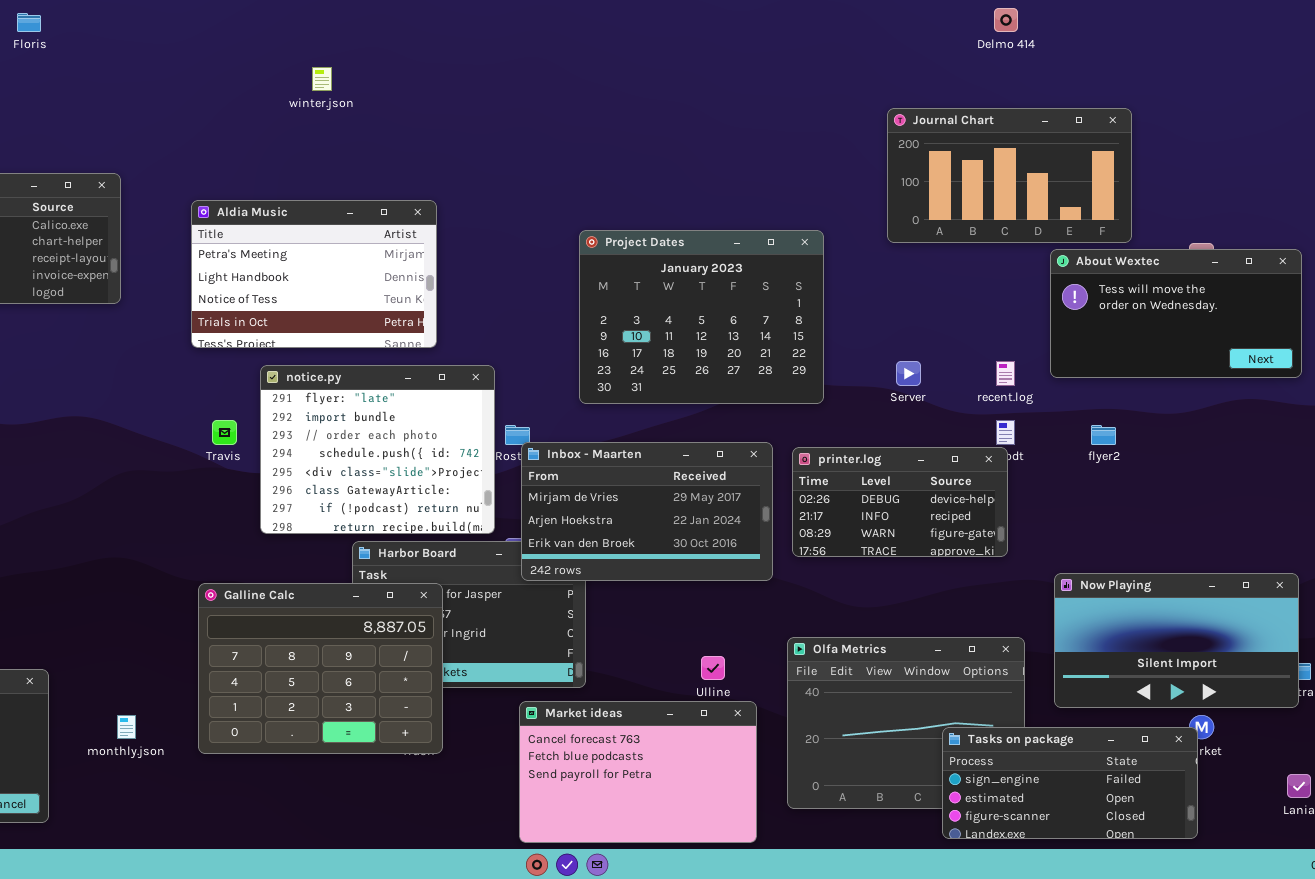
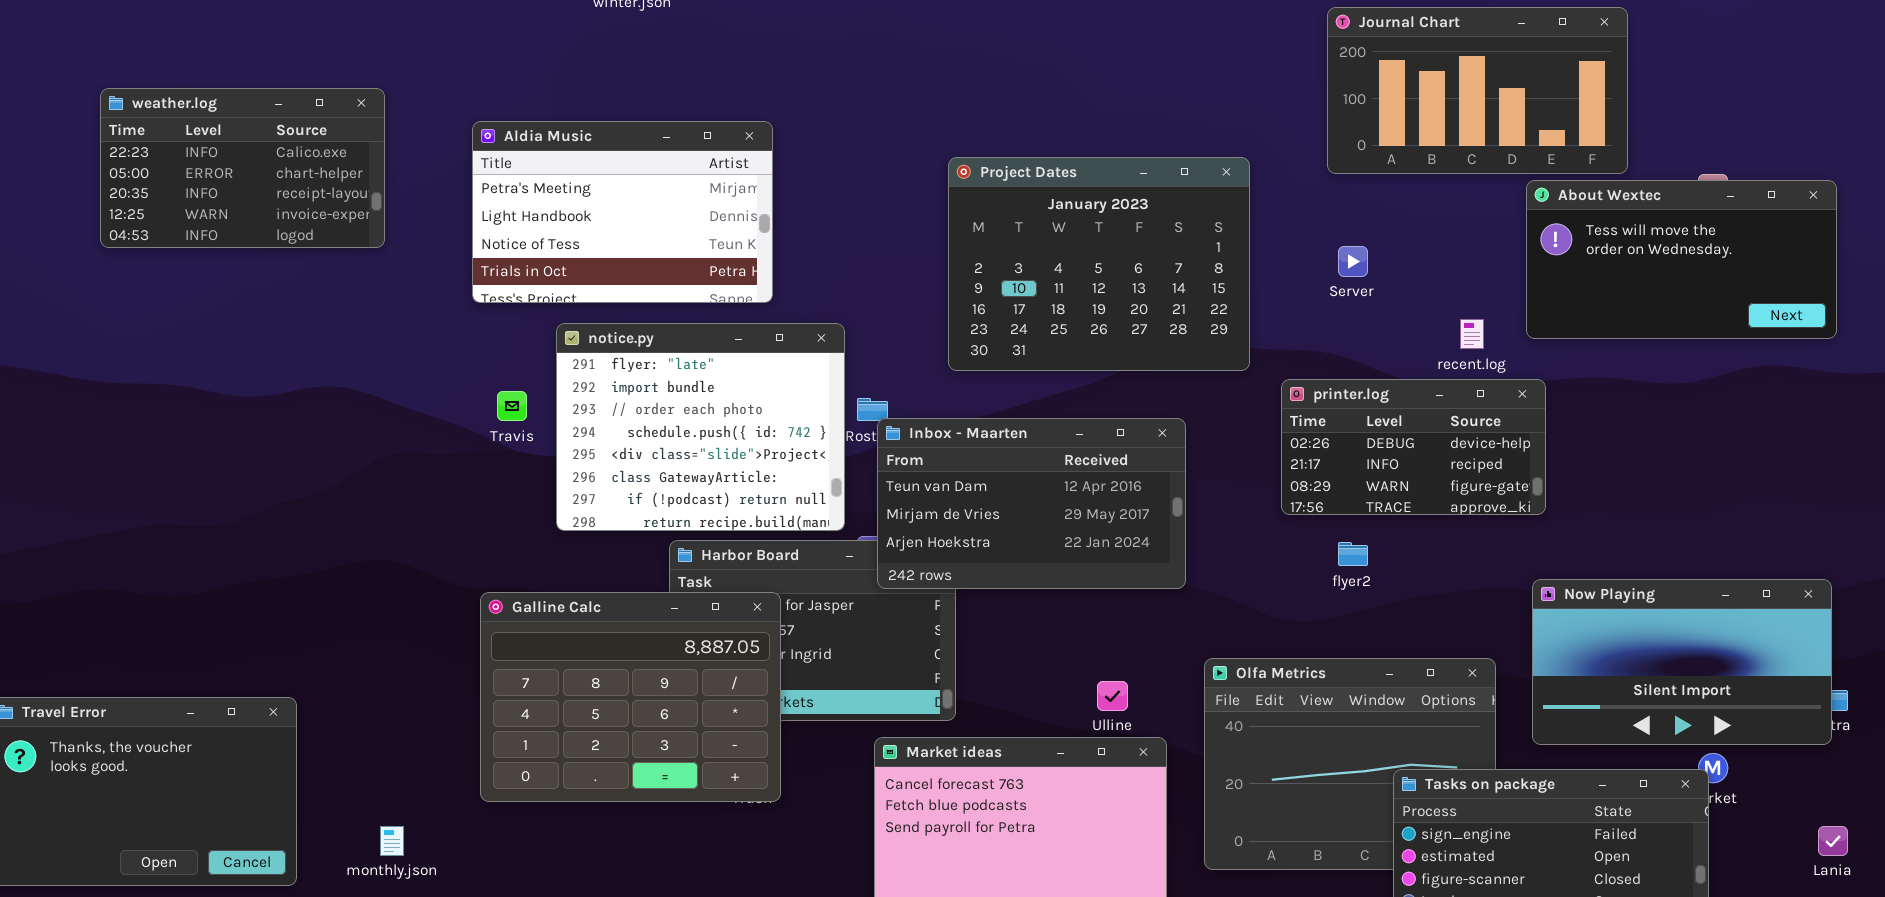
Server: [896,361,921,386] -> [1338,246,1368,277], moved
flyer2: [1091,425,1116,445] -> [1338,542,1368,566], moved
Inbox - Maarten: [521,442,773,581] -> [877,418,1186,589], scrolled up 1 row
printer.log: [792,447,1008,557] -> [1281,379,1546,515], moved
monthly.json: [117,715,136,739] -> [380,826,404,856], moved

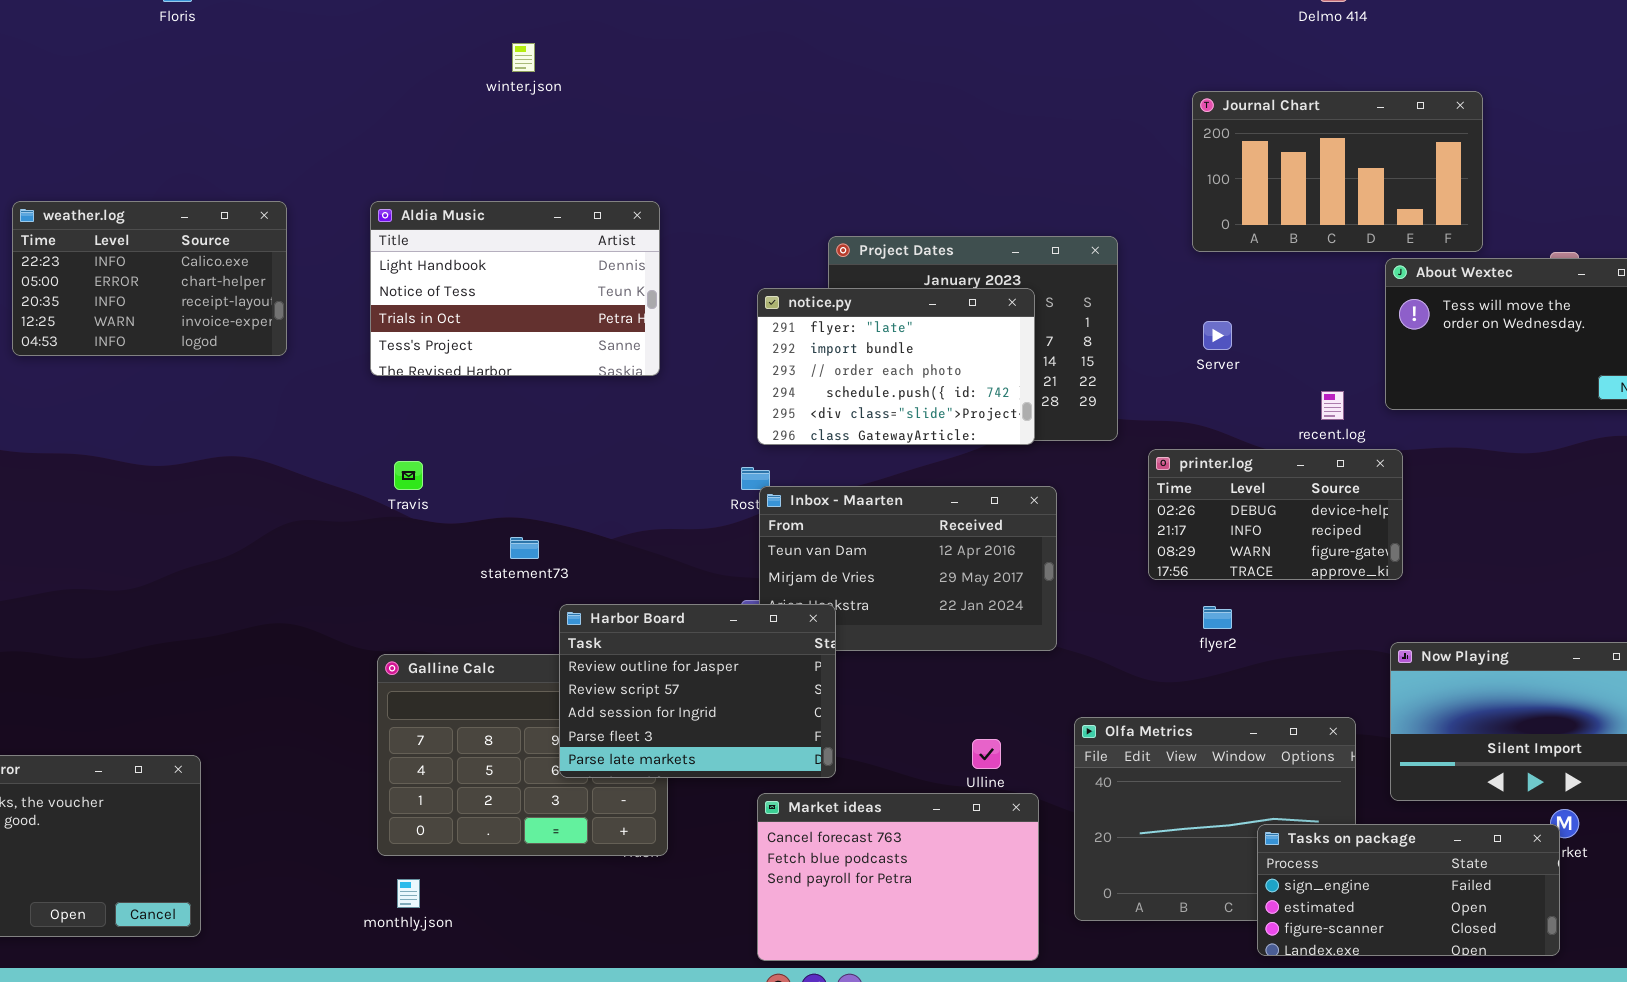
weather.log: [100,88,385,248] -> [12,201,287,356], moved
Aldia Music: [472,121,773,303] -> [370,201,660,376], scrolled down 1 row
notice.py: [556,323,845,531] -> [757,288,1035,445], moved, resized
Harbor Board: [669,540,956,721] -> [559,604,836,778], raised
monthly.json: [380,826,404,856] -> [397,879,420,908], moved

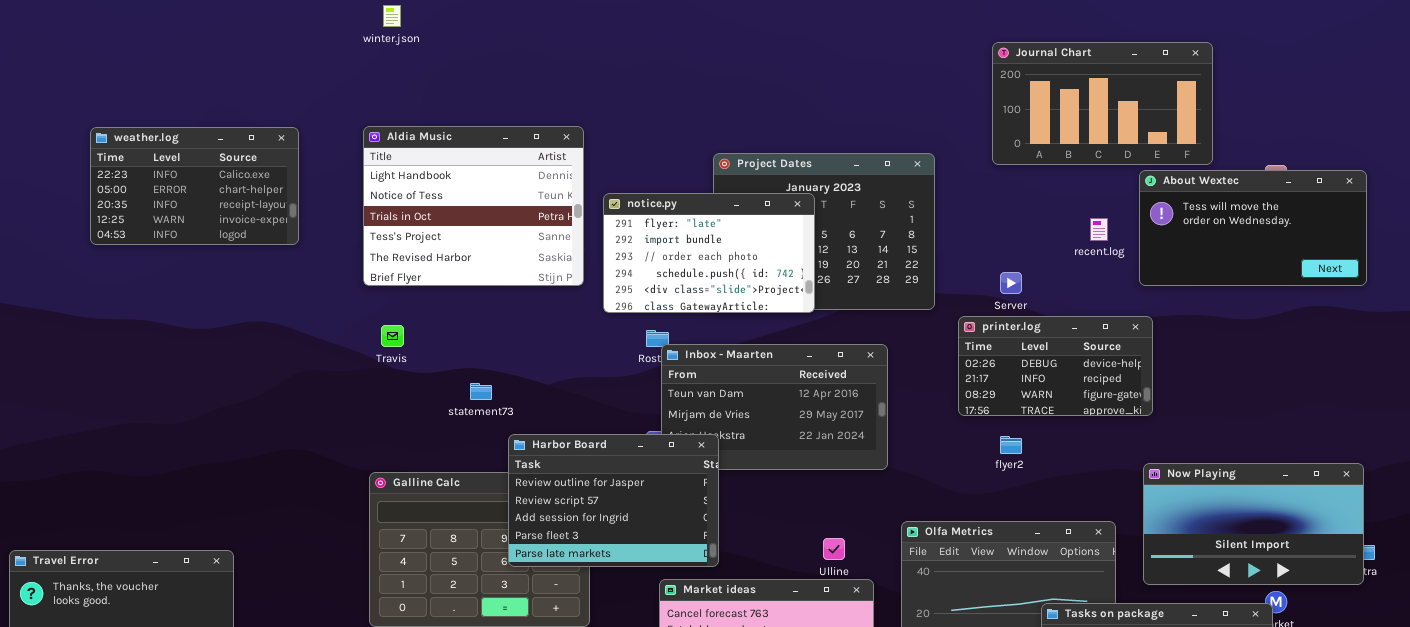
winter.json: [512,43,535,72] -> [383,5,401,27], moved
Aldia Music: [370,201,660,376] -> [363,126,584,286], resized
notice.py: [757,288,1035,445] -> [603,193,815,313], moved
Server: [1203,321,1232,350] -> [1000,272,1022,294], moved
recent.log: [1321,391,1344,420] -> [1090,218,1108,241], moved

